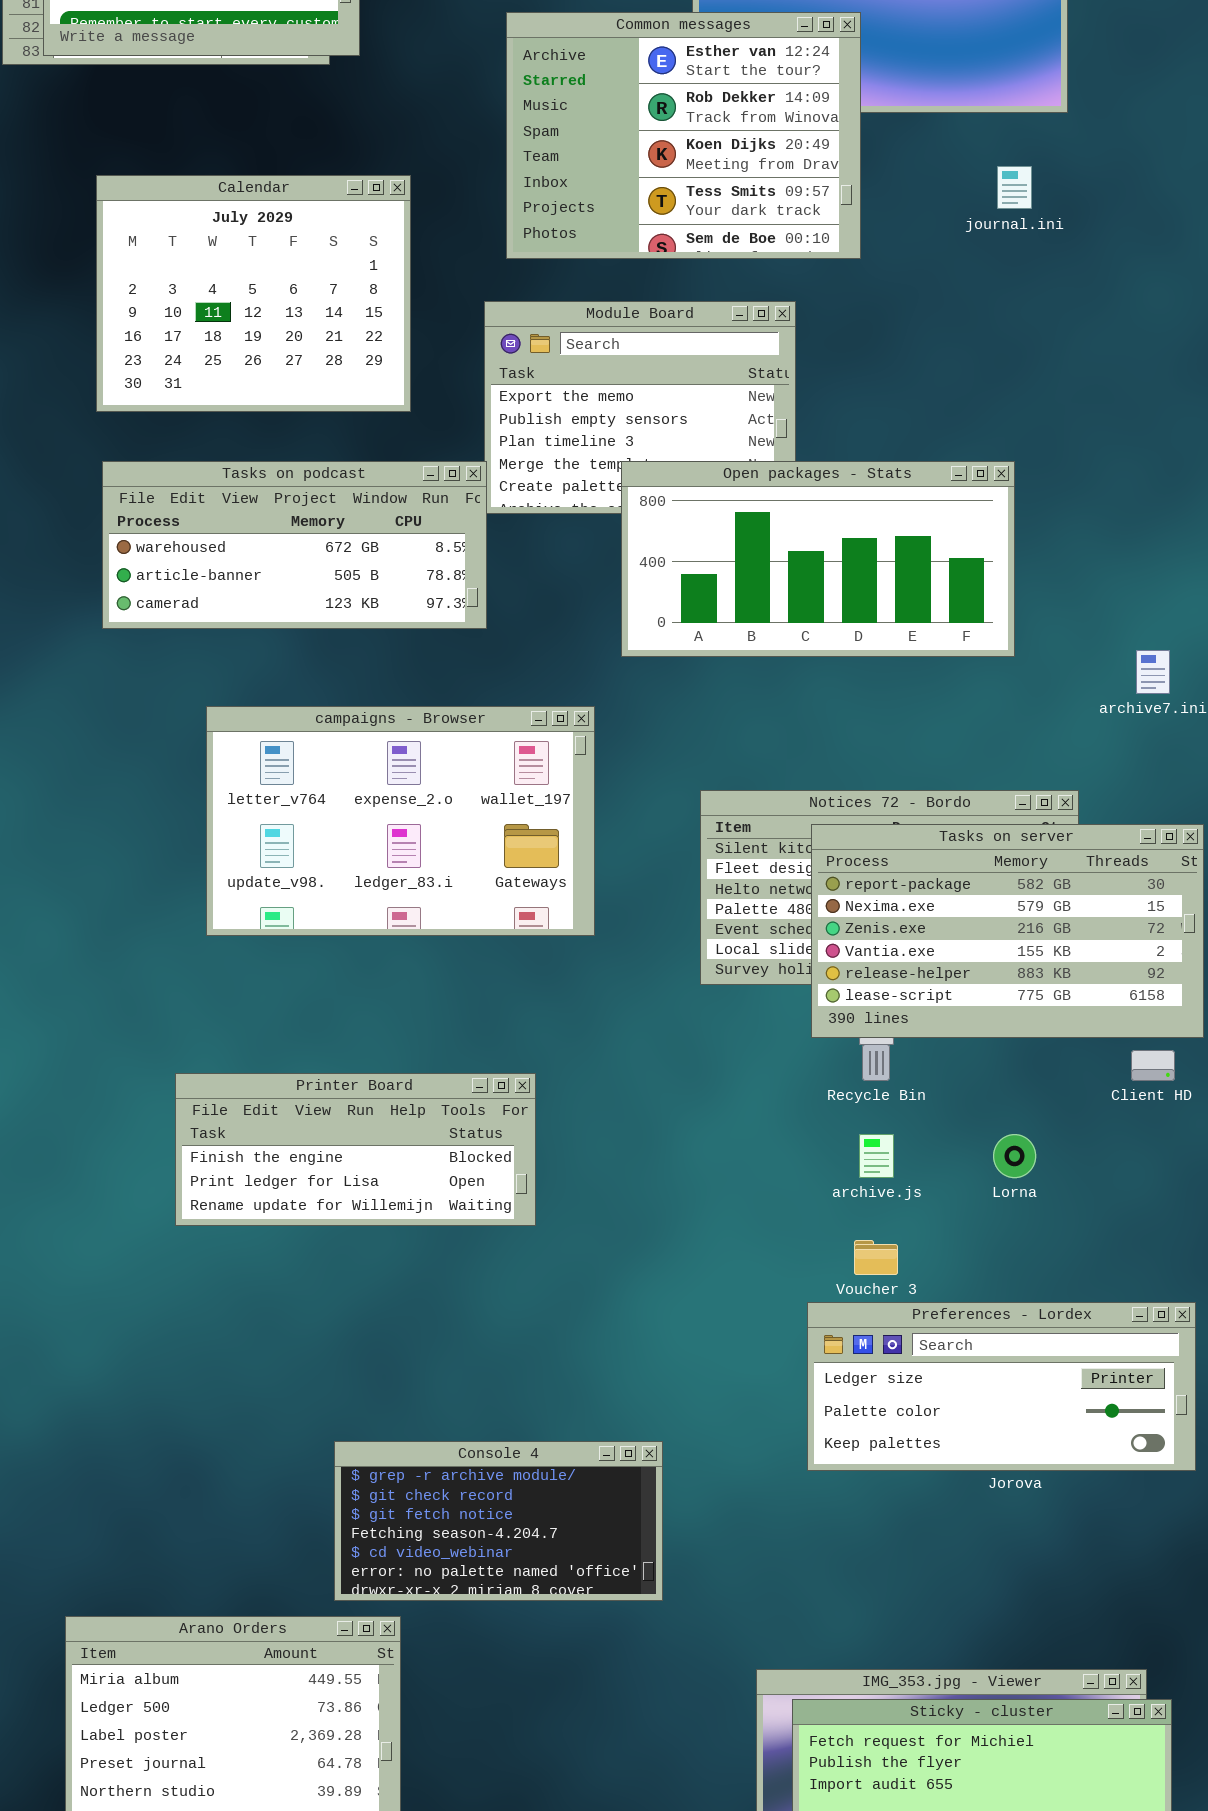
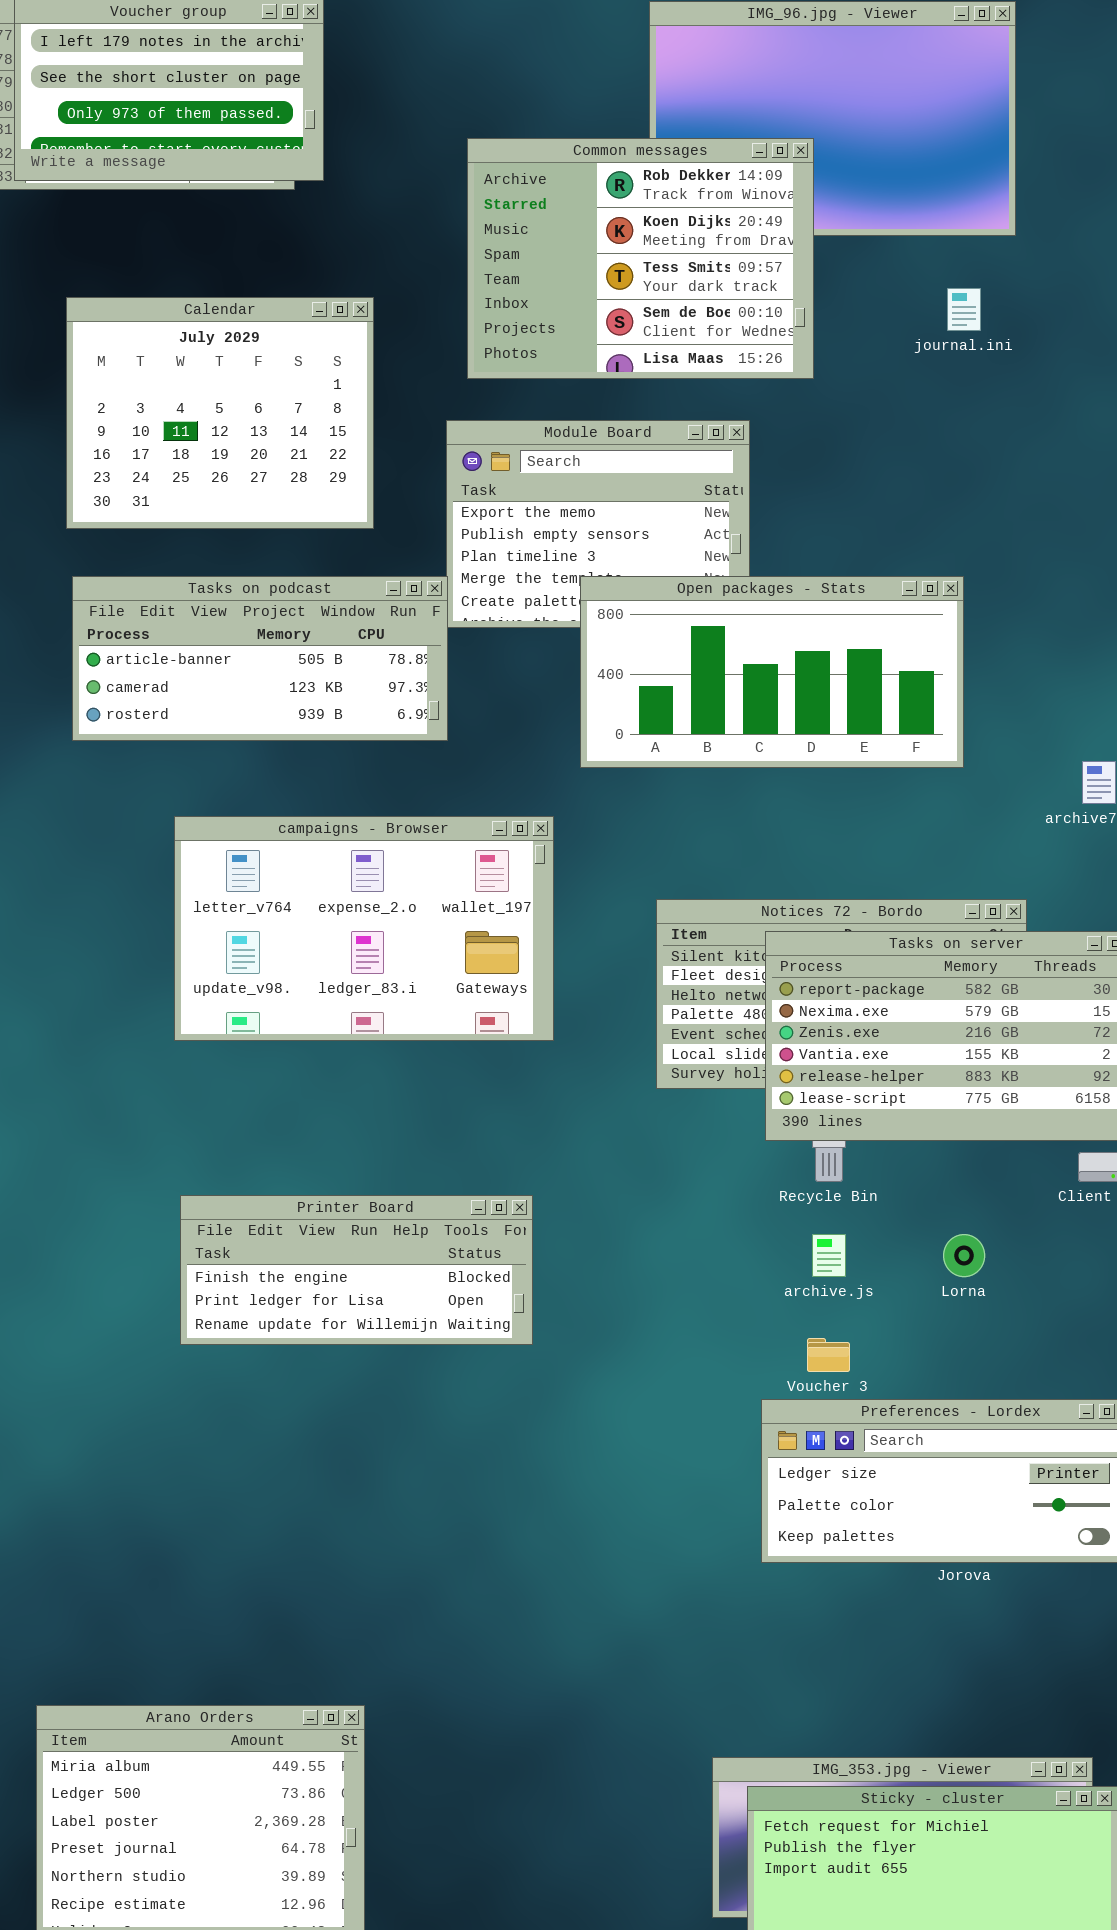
Common messages: [506,12,861,259] -> [467,138,814,379], scrolled down 1 row
Tasks on podcast: [102,461,487,629] -> [72,576,448,741], scrolled down 1 row
Printer Board: [175,1073,536,1226] -> [180,1195,533,1345], moved
Console 4: [334,1441,663,1601] -> none, closed

